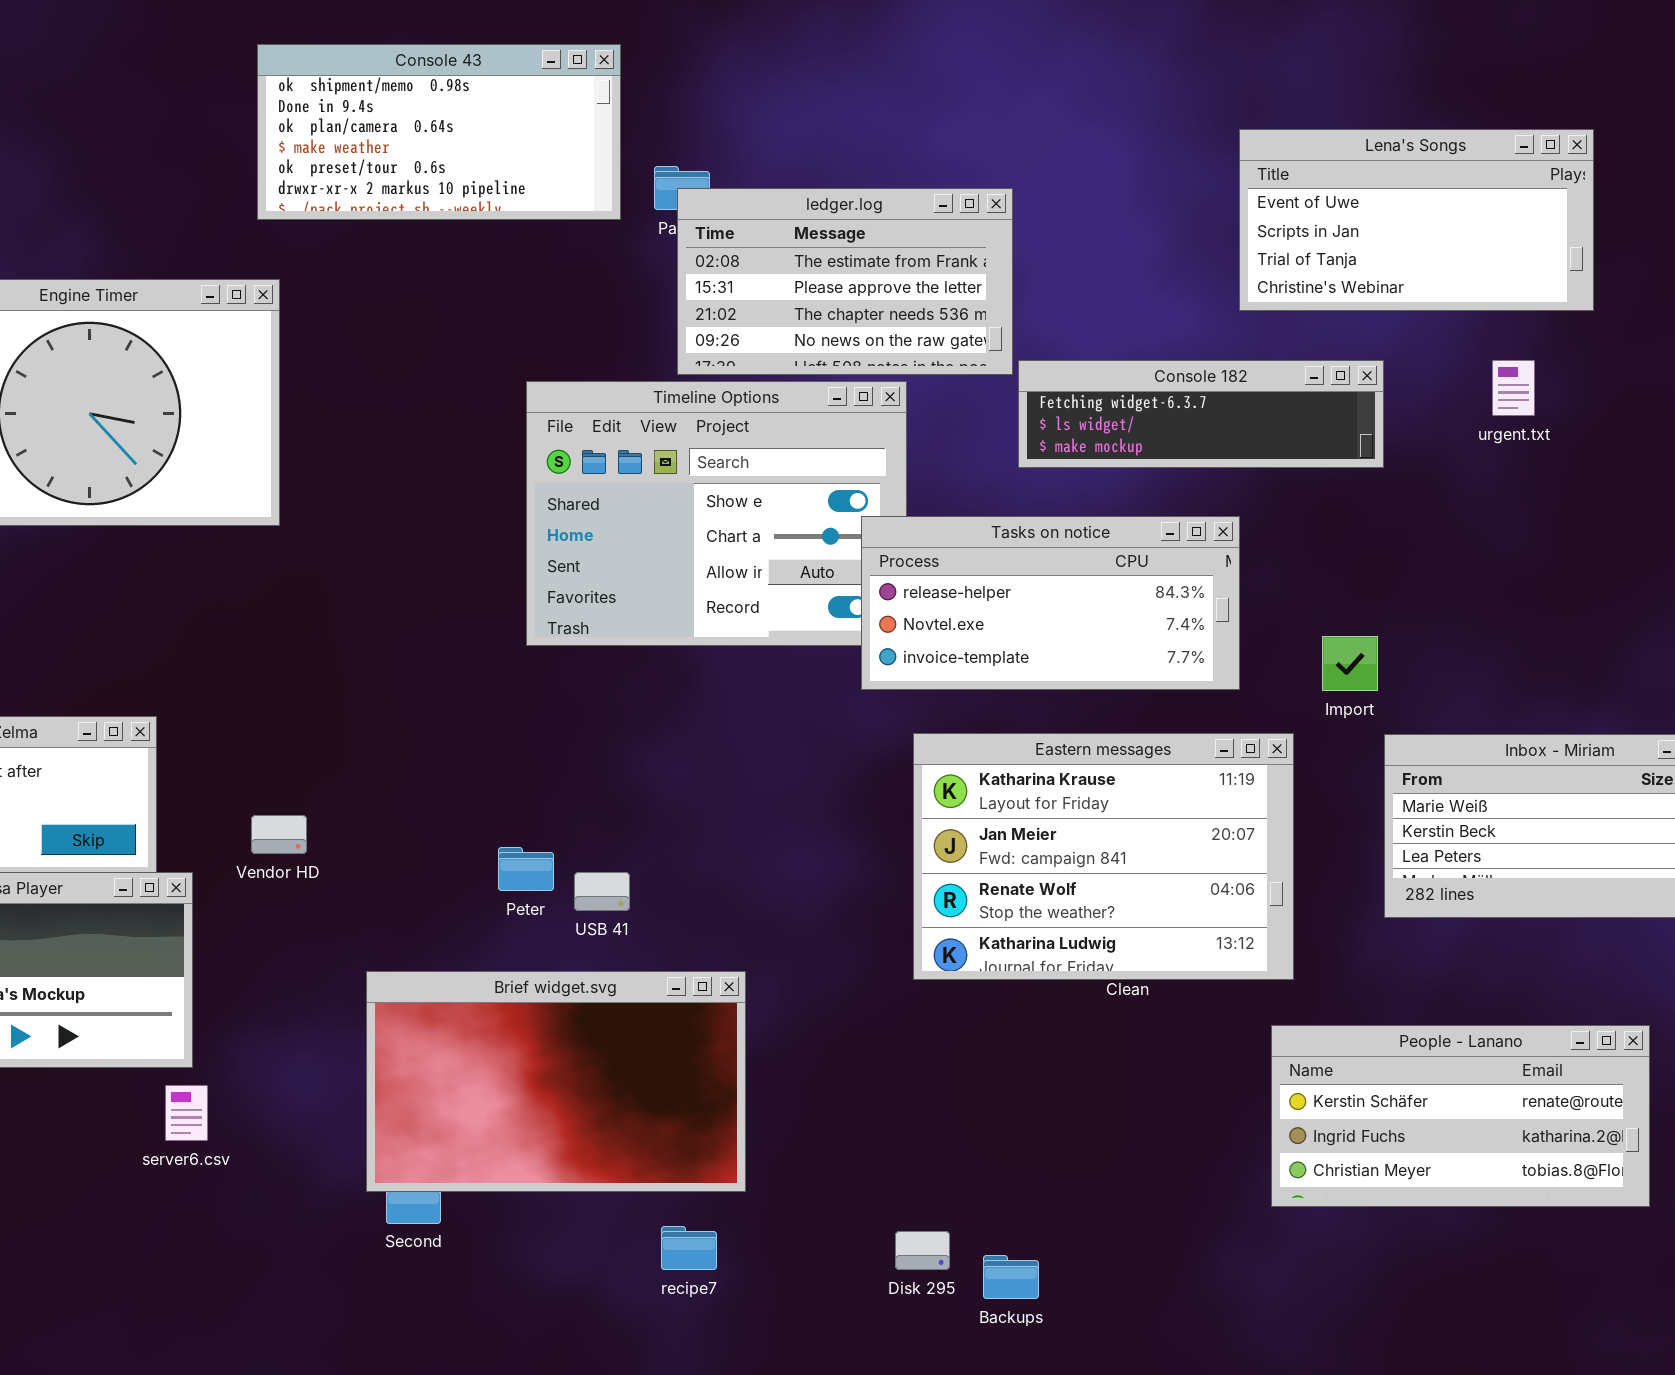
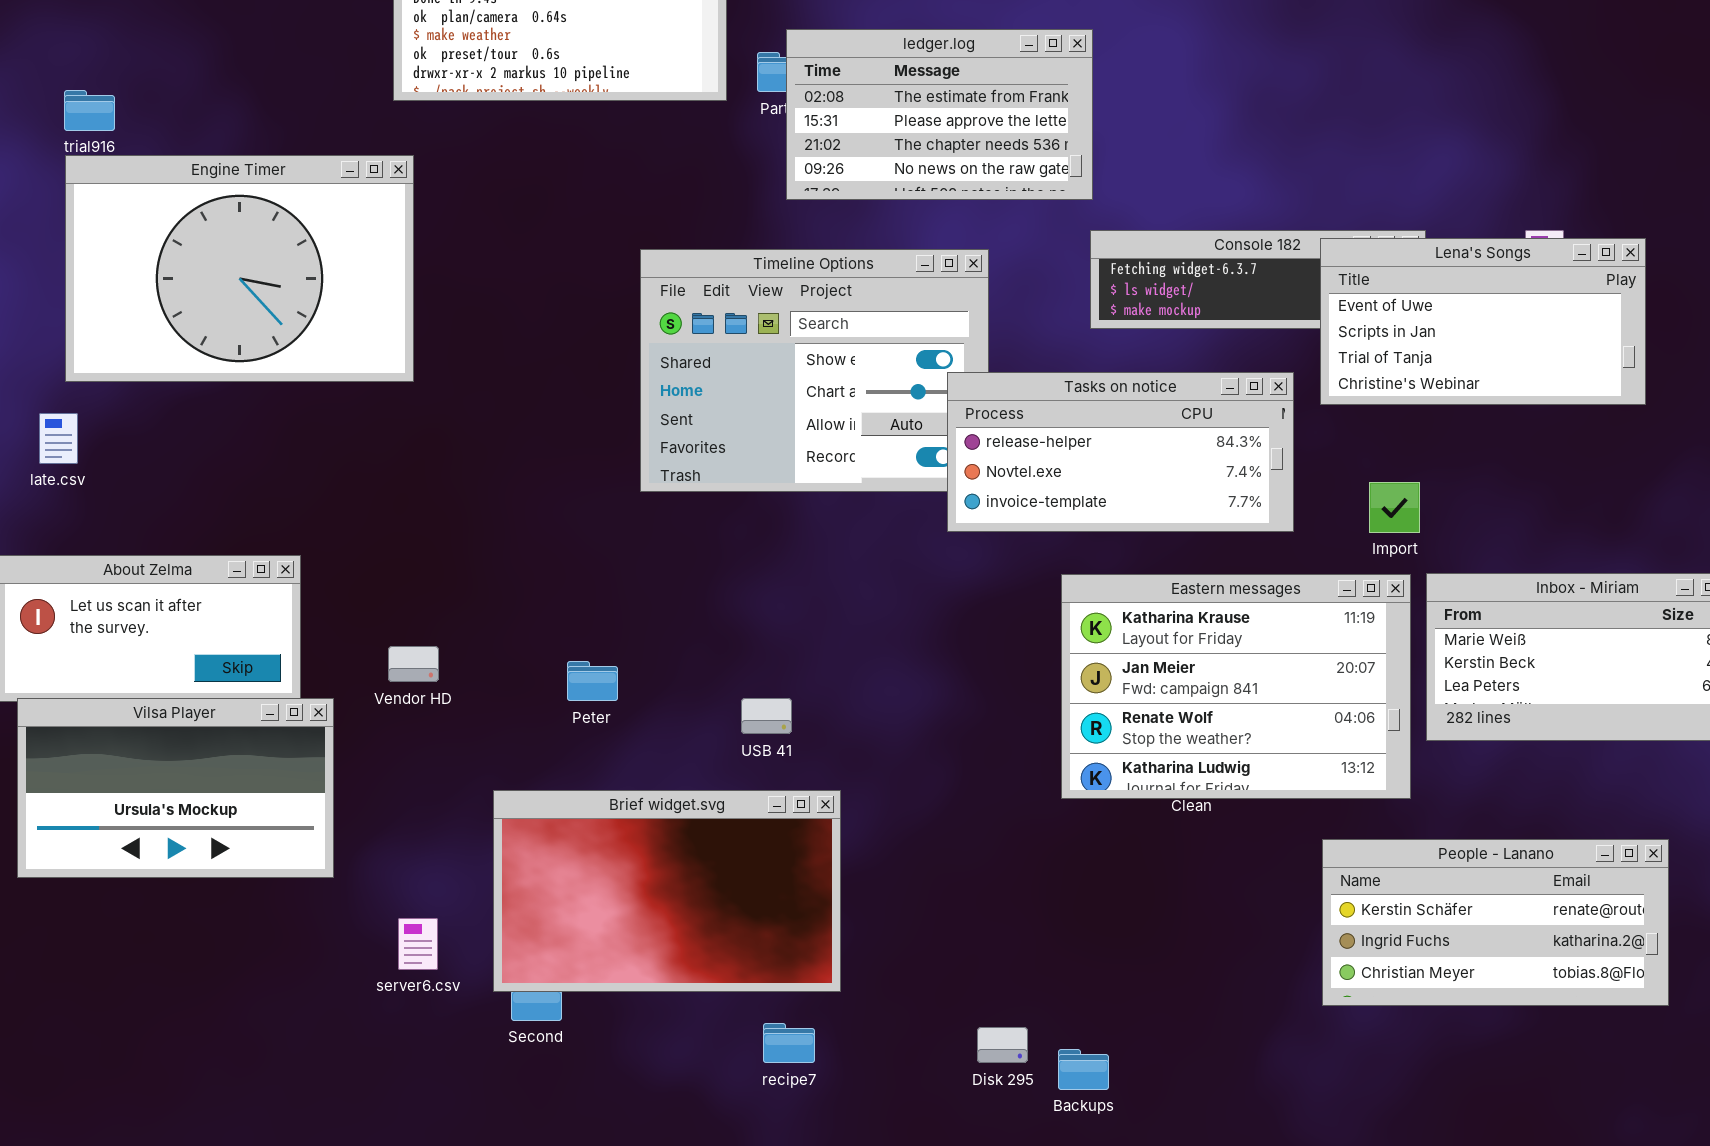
Lena's Songs: [1239,129,1594,311] -> [1320,238,1646,405], moved
ledger.log: [677,188,1013,375] -> [786,29,1093,200], moved
Eastern messages: [913,733,1294,980] -> [1061,574,1411,799], moved
Peter: [498,847,554,891] -> [567,661,618,701], moved
USB 41: [574,872,630,911] -> [741,698,792,734], moved
server6.csv: [165,1085,208,1141] -> [398,918,438,970], moved

